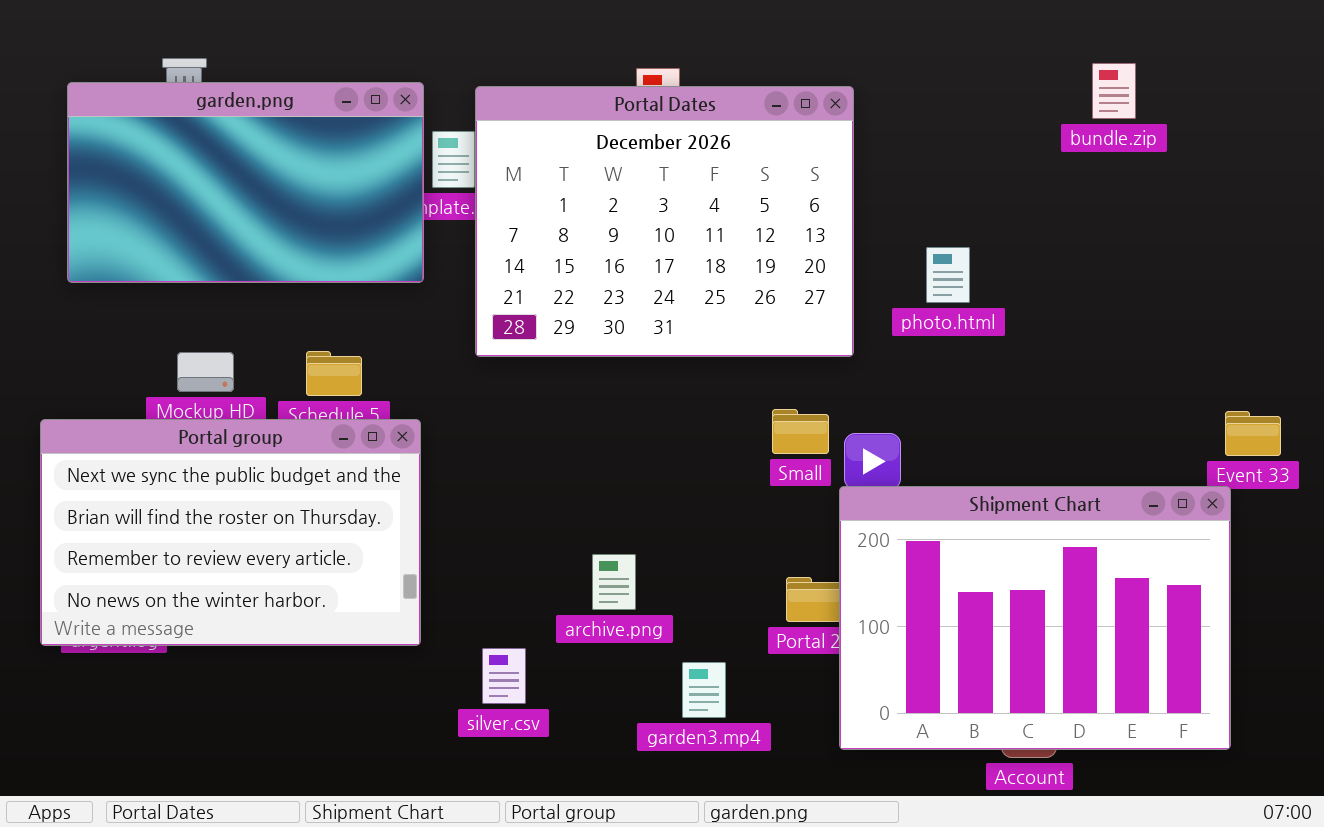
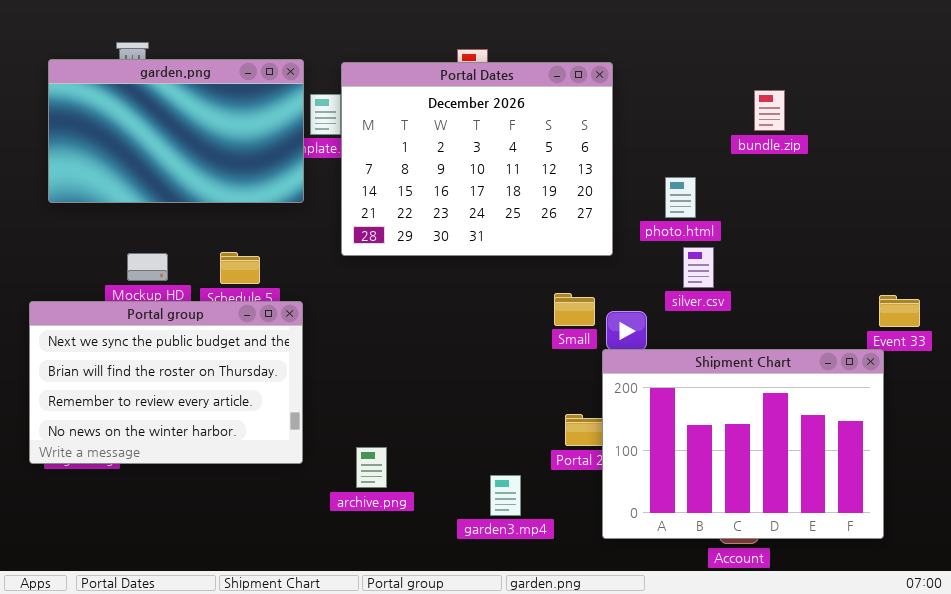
bundle.zip: [1092,63,1136,119] -> [754,90,785,131], moved
archive.png: [592,554,636,610] -> [356,447,387,488], moved
silver.csv: [482,648,526,704] -> [683,247,714,288], moved

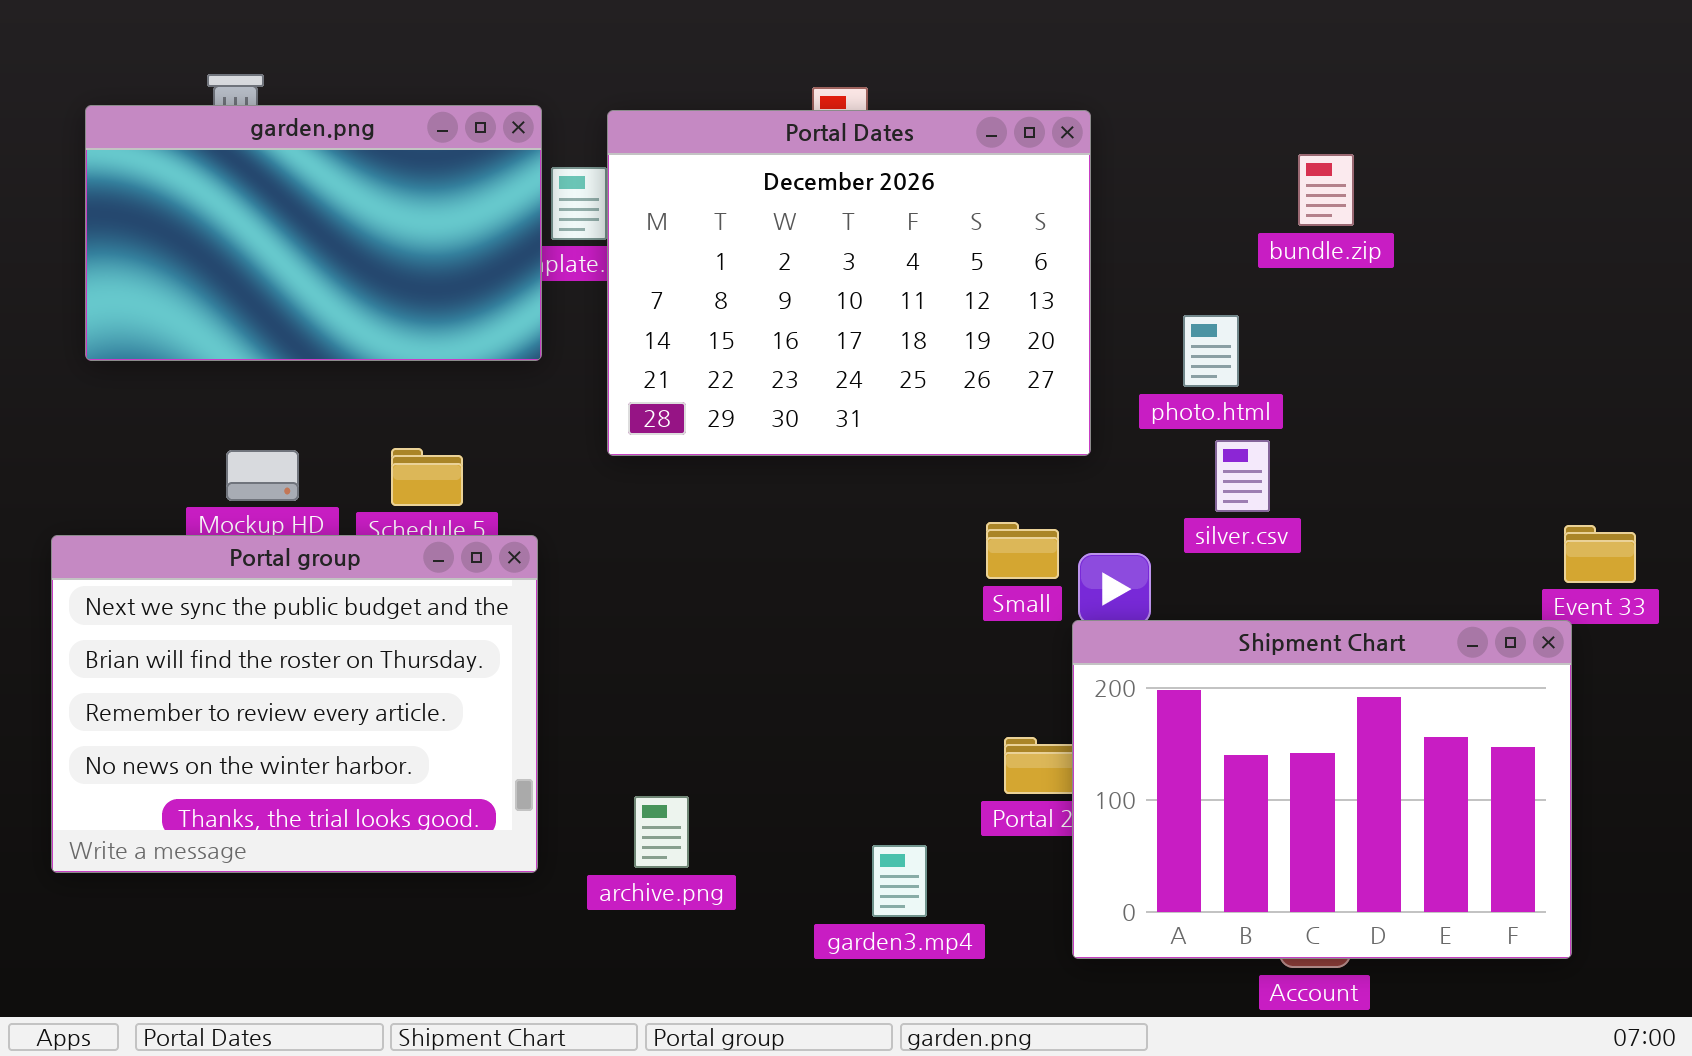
bundle.zip: [754,90,785,131] -> [1298,154,1354,226], moved
Portal group: [29,301,303,464] -> [51,535,538,873], resized

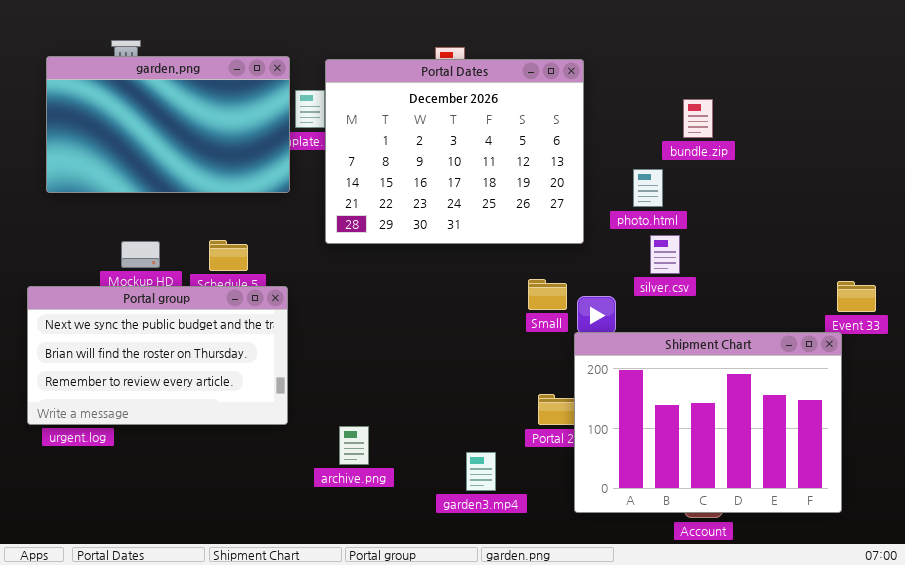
bundle.zip: [1298,154,1354,226] -> [683,99,713,138], moved
Portal group: [51,535,538,873] -> [27,286,288,425], resized

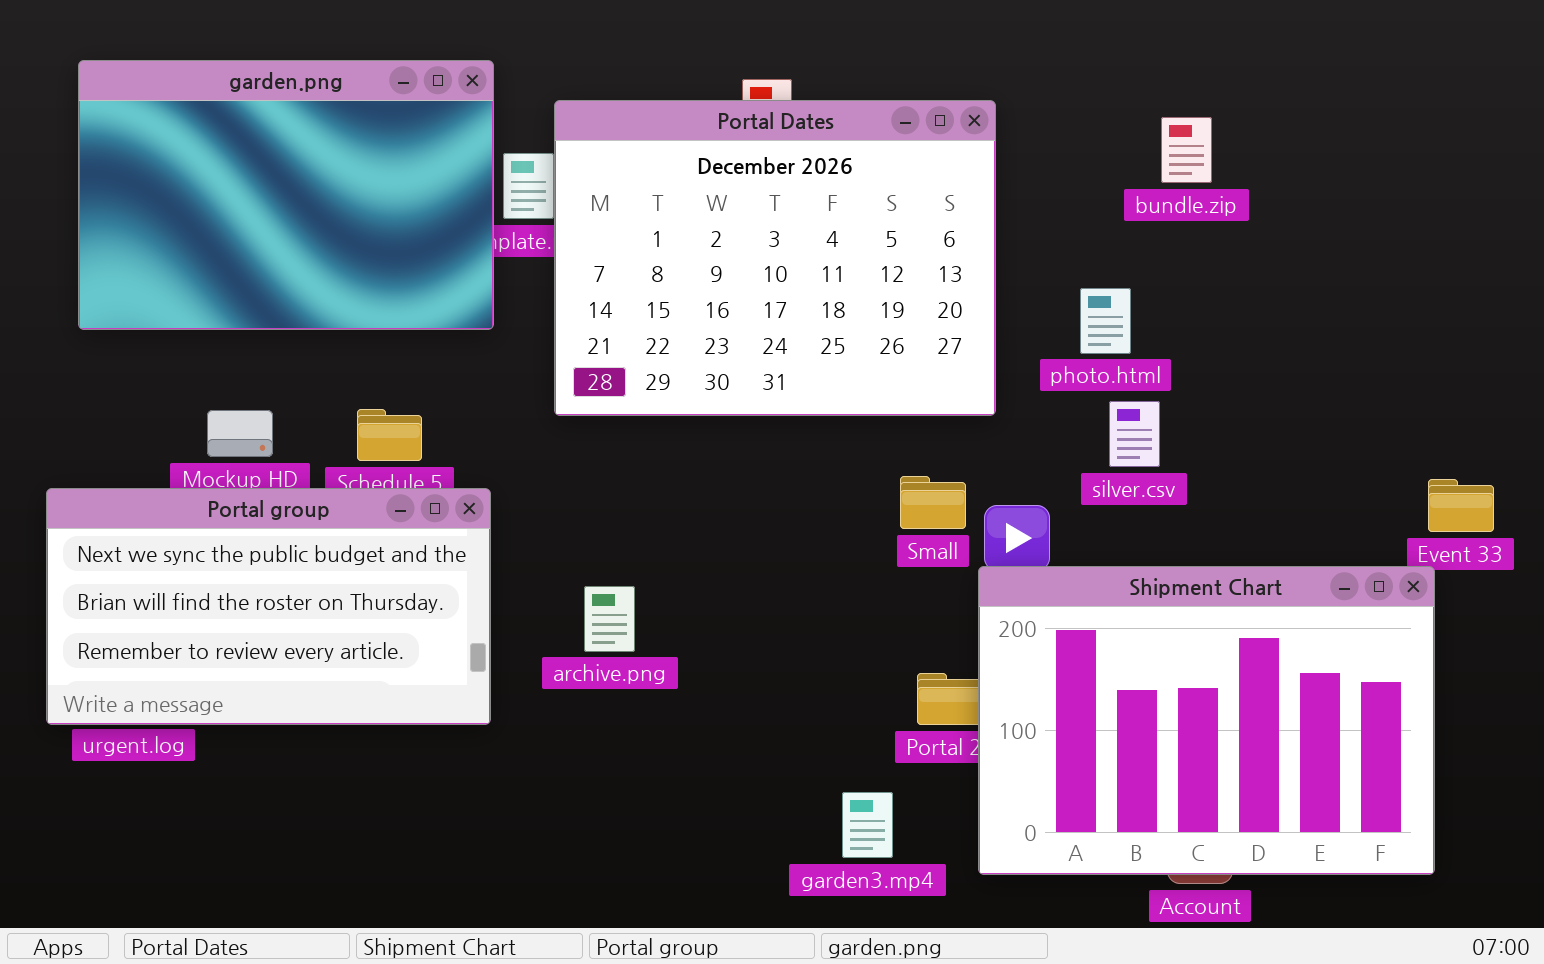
garden.png: [46,56,290,193] -> [78,60,494,330], resized
bundle.zip: [683,99,713,138] -> [1161,117,1212,183], moved
archive.png: [339,426,369,465] -> [584,586,635,652], moved
garden3.mp4: [466,452,496,491] -> [842,792,893,858], moved

